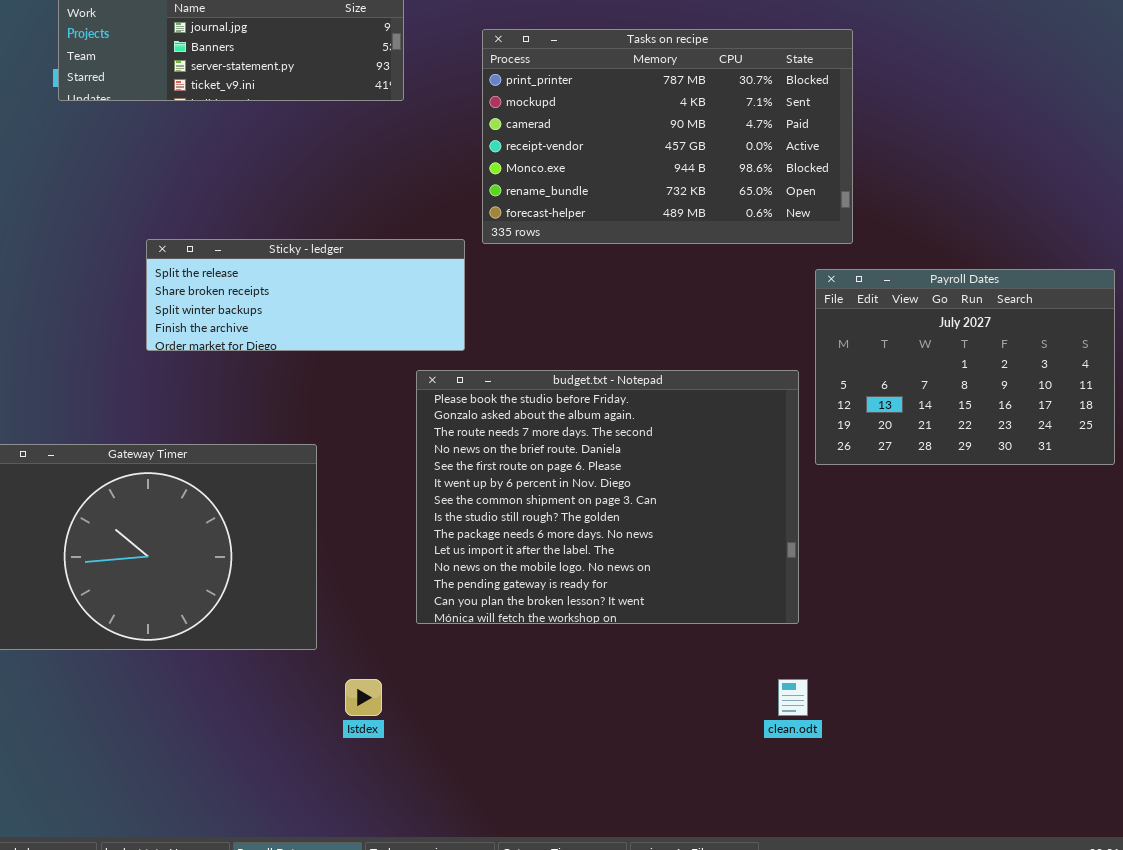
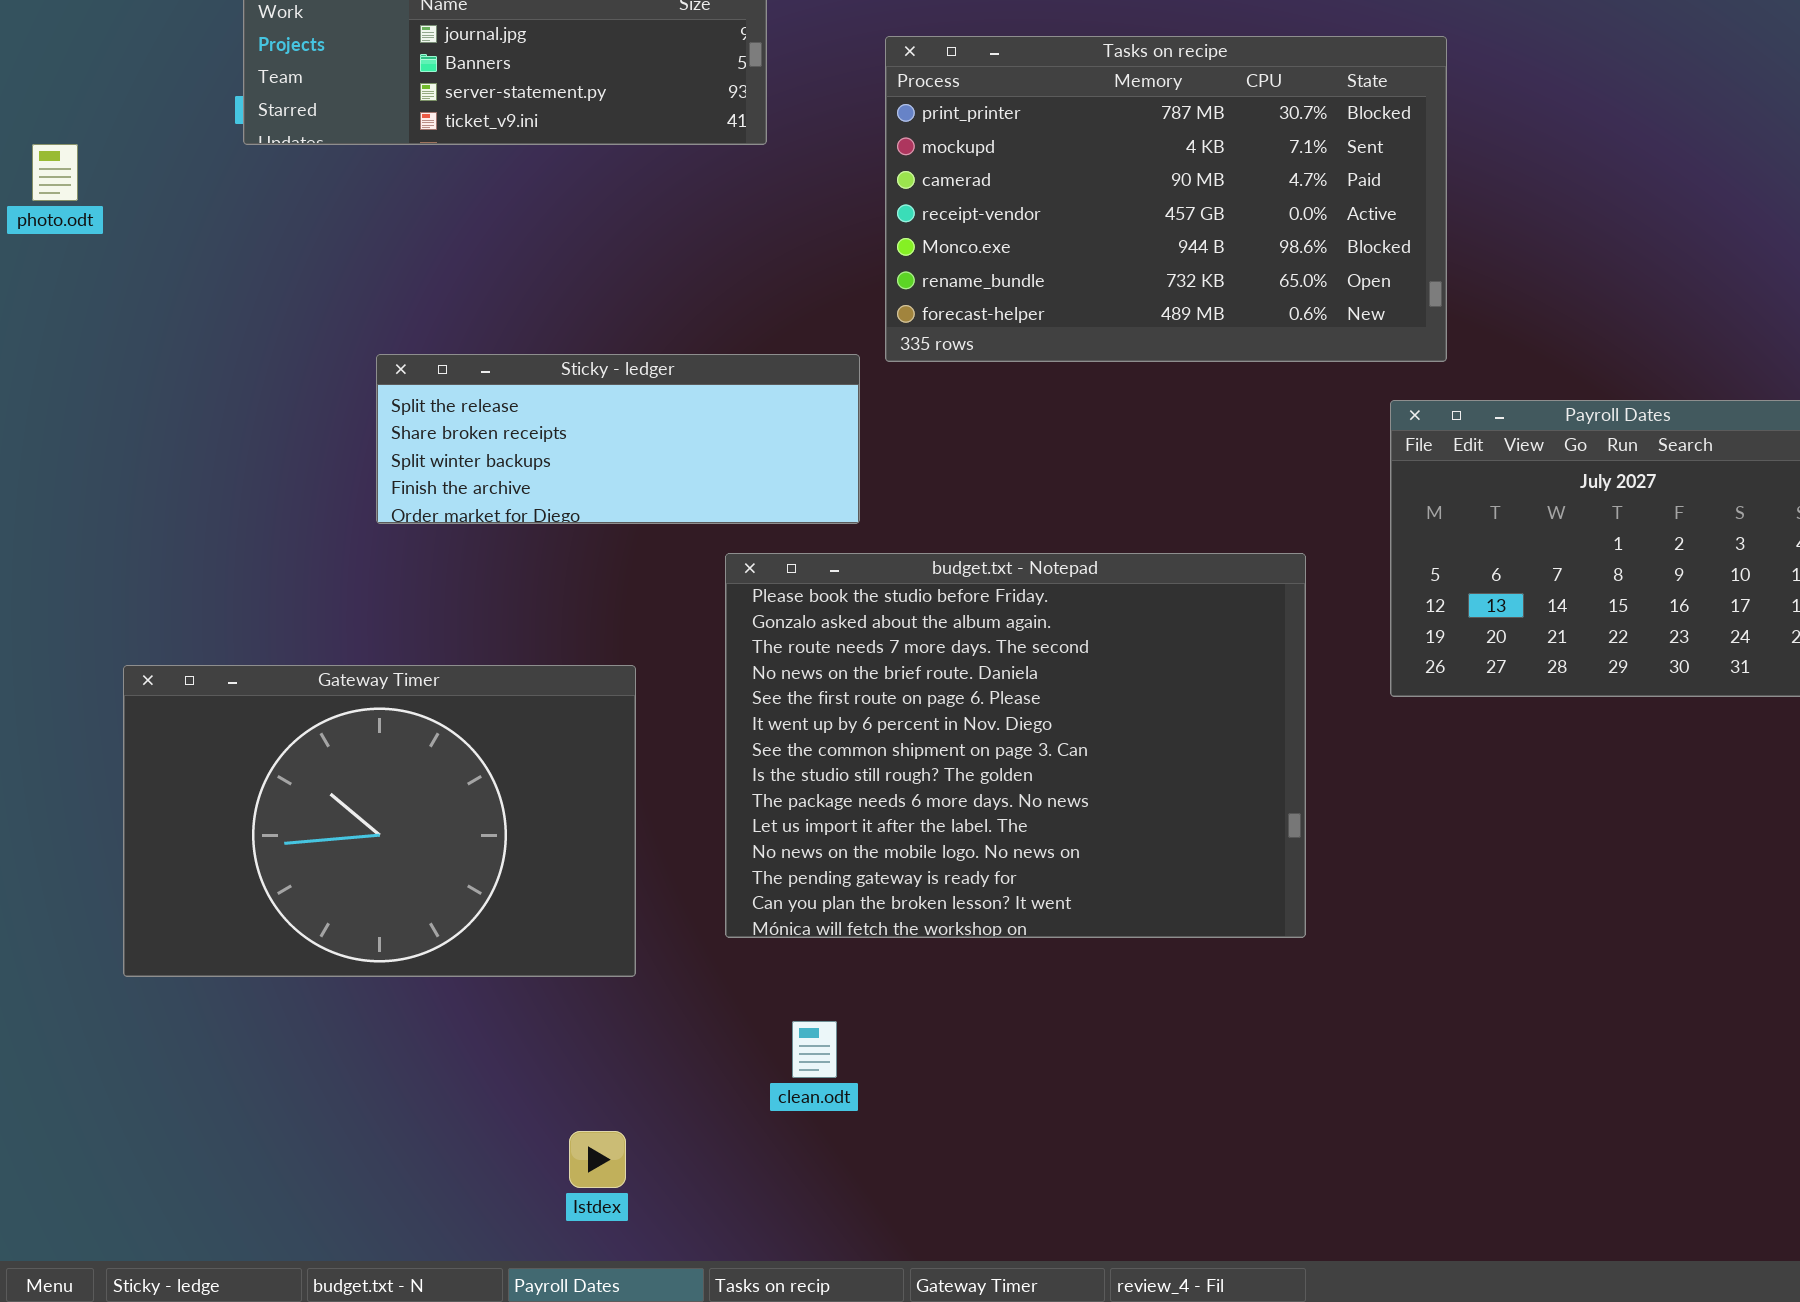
budget.txt - Notepad: [416,370,799,624] -> [725,553,1306,938], moved
Istdex: [345,679,382,716] -> [569,1131,626,1188], moved
clean.odt: [778,679,808,716] -> [792,1021,837,1078], moved

